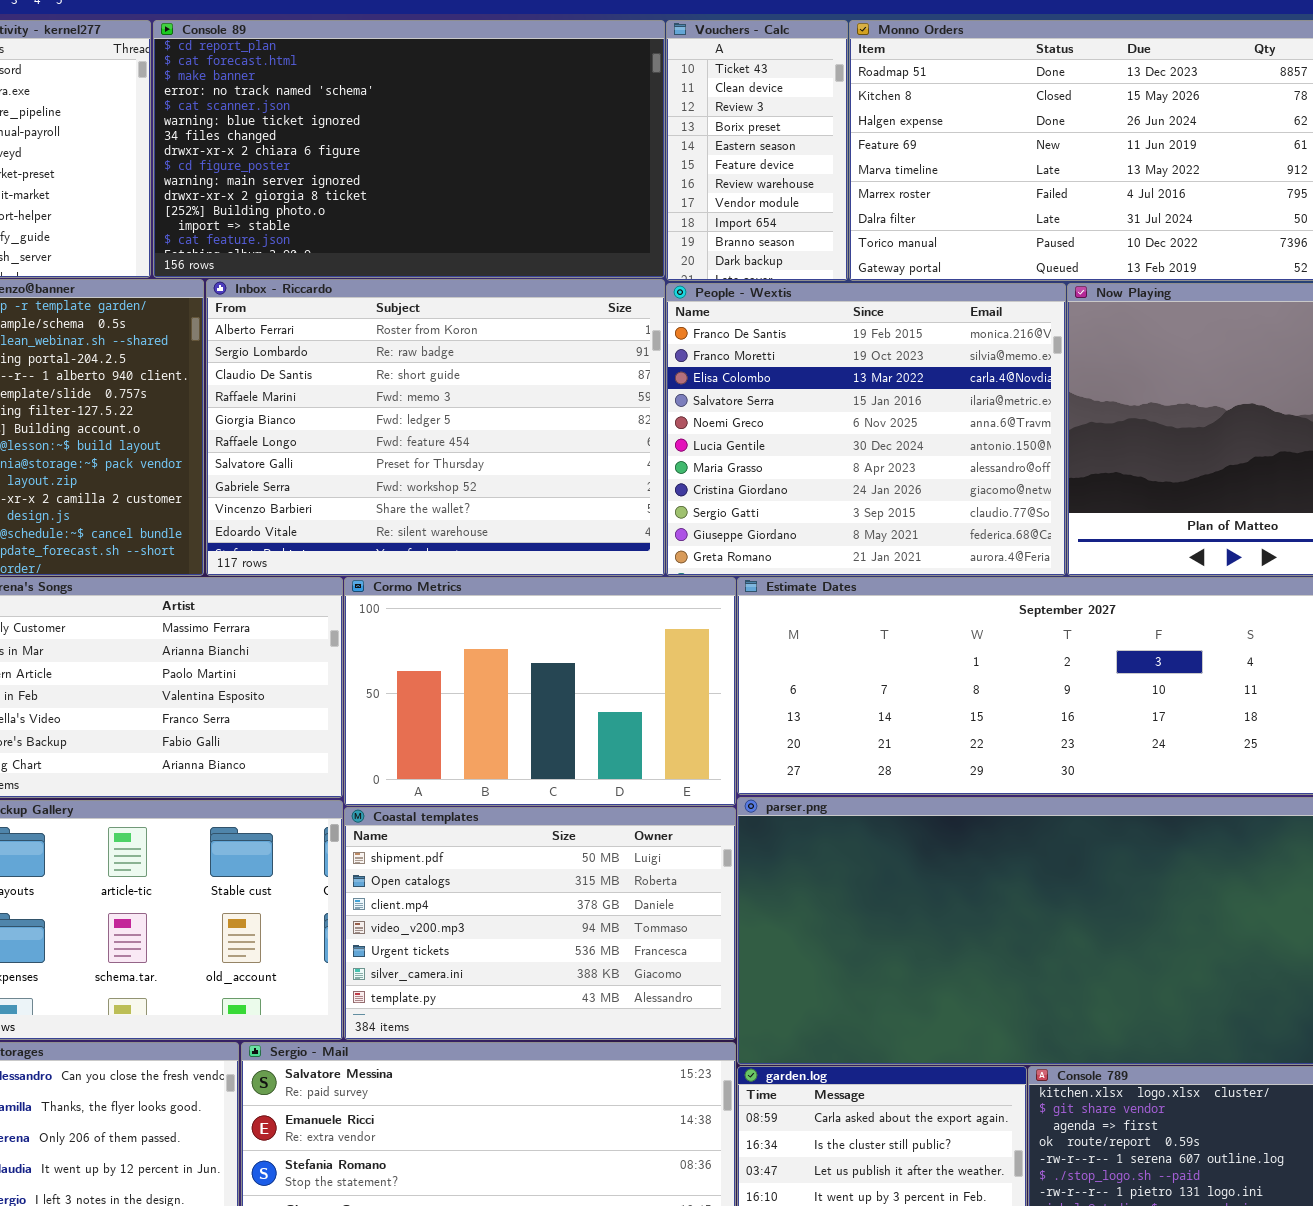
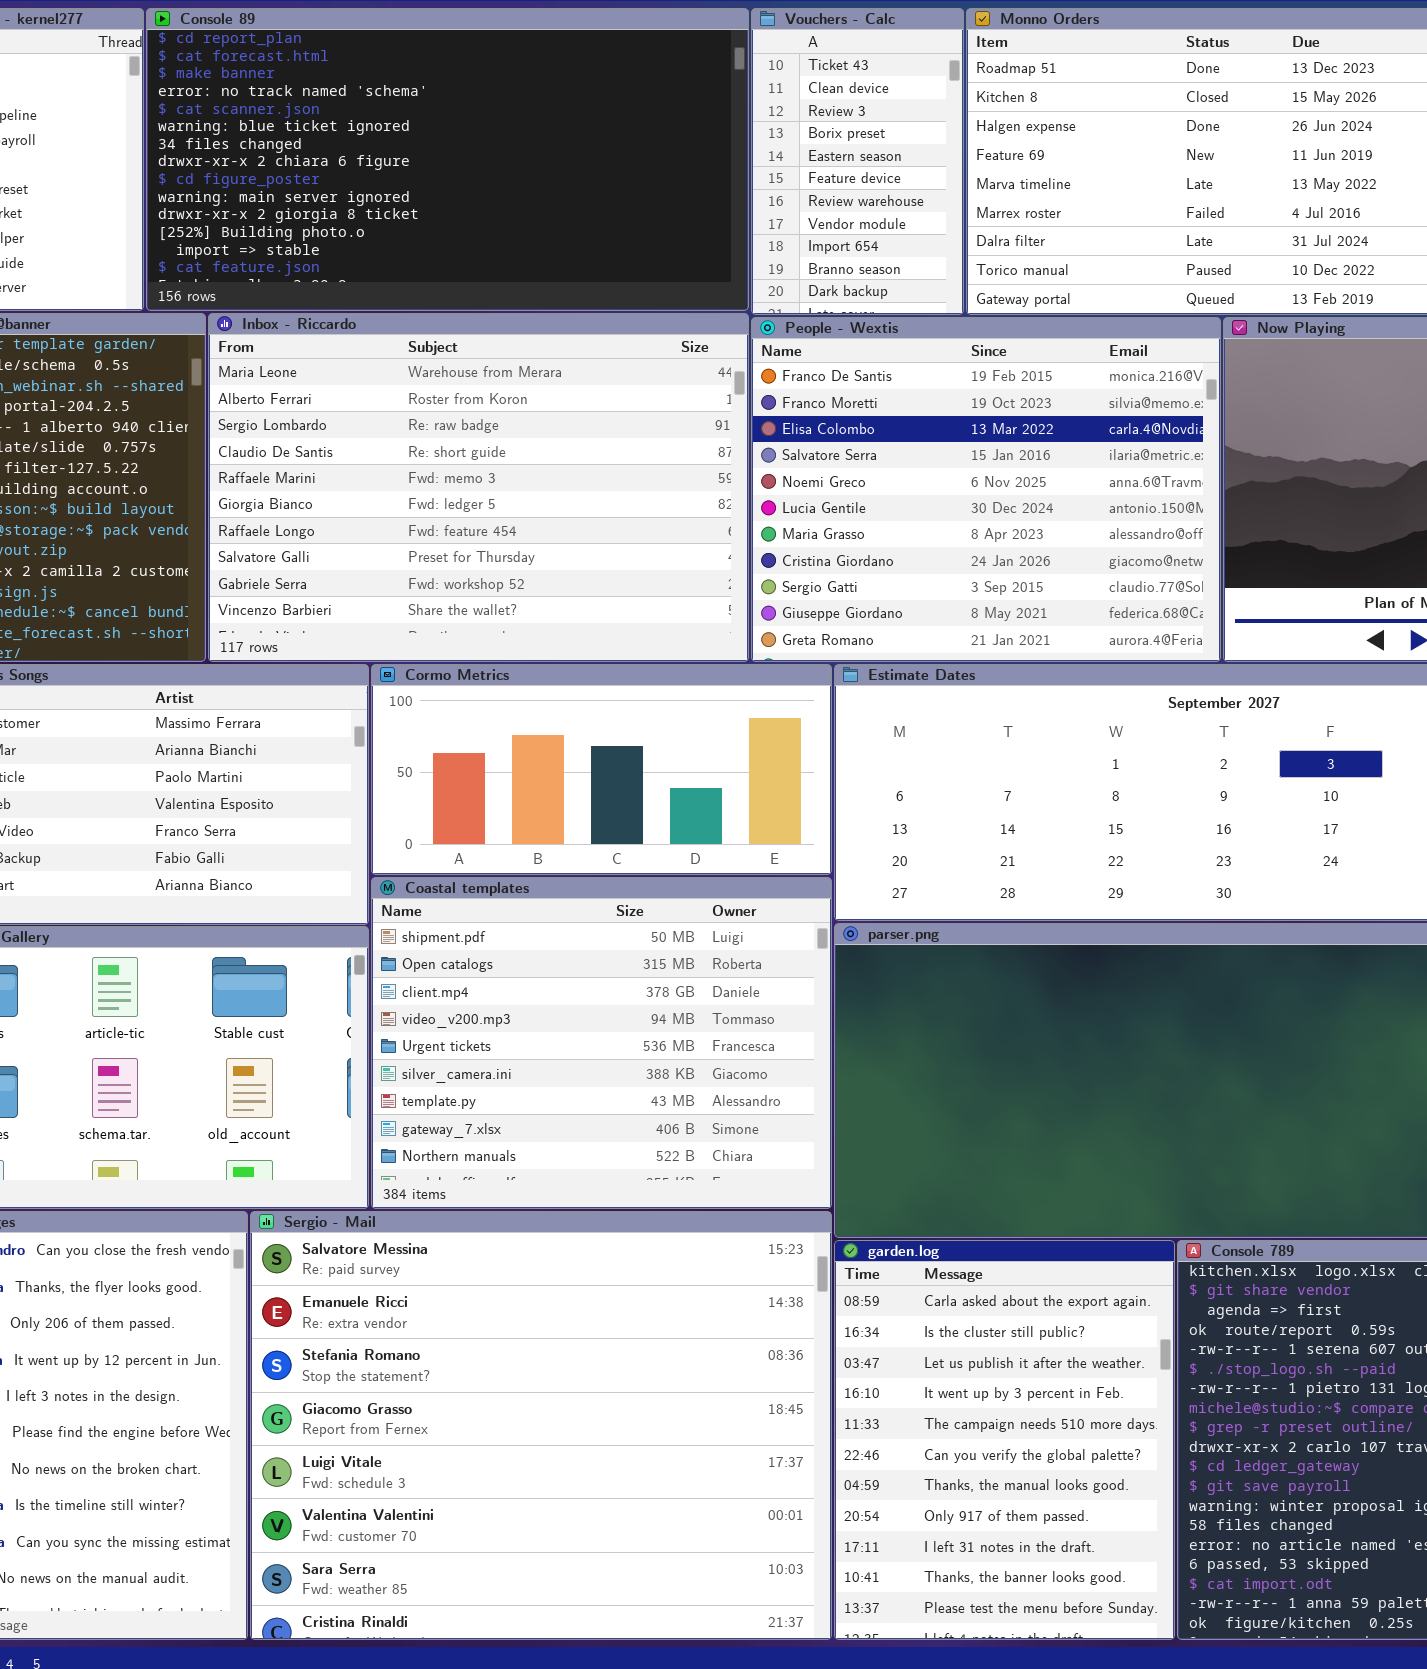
Inbox - Riccardo: [206,279,665,576] -> [208,313,749,662], scrolled up 1 row
Cormo Metrics: [344,577,736,806] -> [371,664,832,875], resized
Coastal templates: [344,807,736,1040] -> [371,877,832,1209], resized

